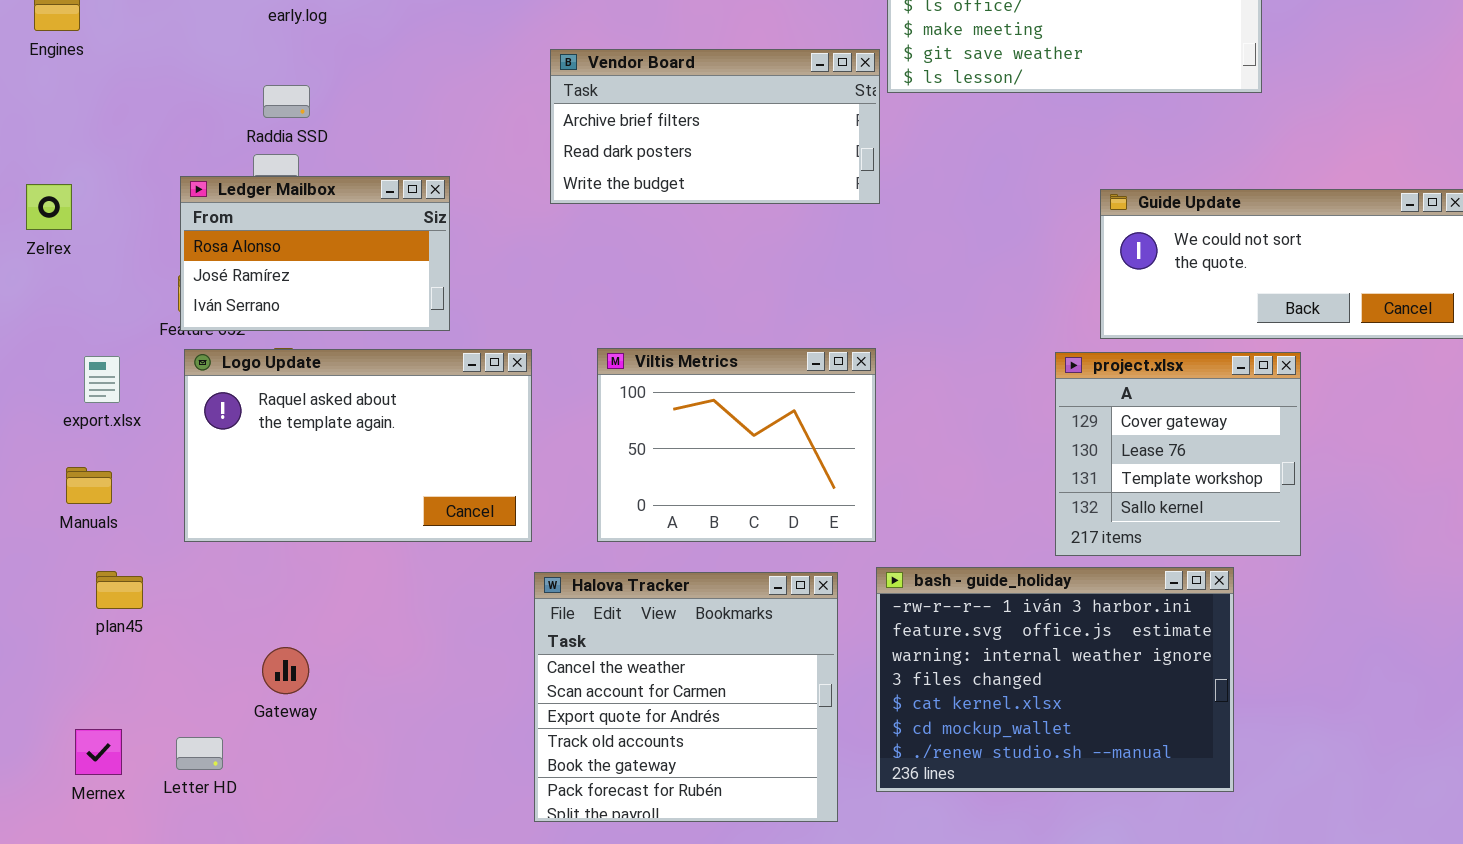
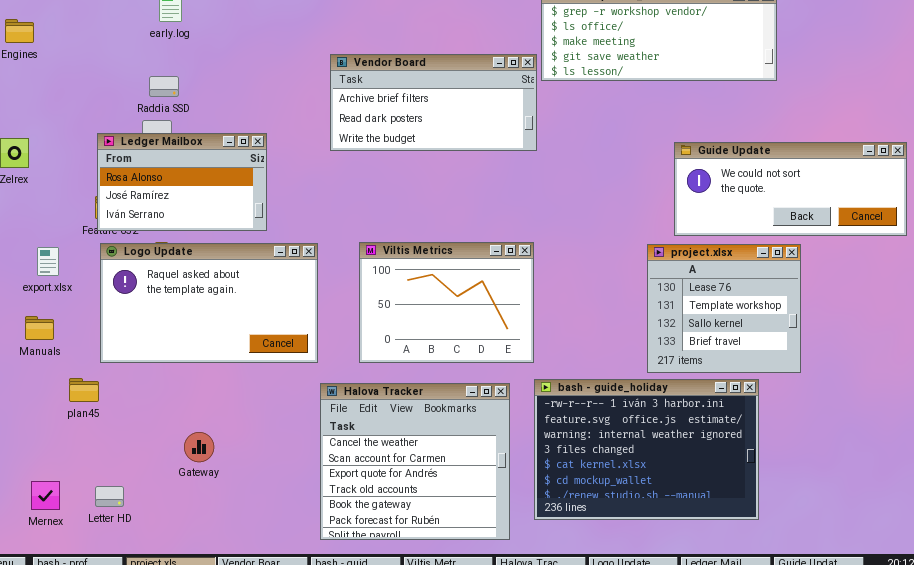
project.xlsx: [1055,352,1301,556] -> [647,244,801,373], scrolled down 1 row
plan45: [96,571,143,609] -> [69,378,99,402], moved
Gateway: [262,647,309,694] -> [184,432,214,462], moved

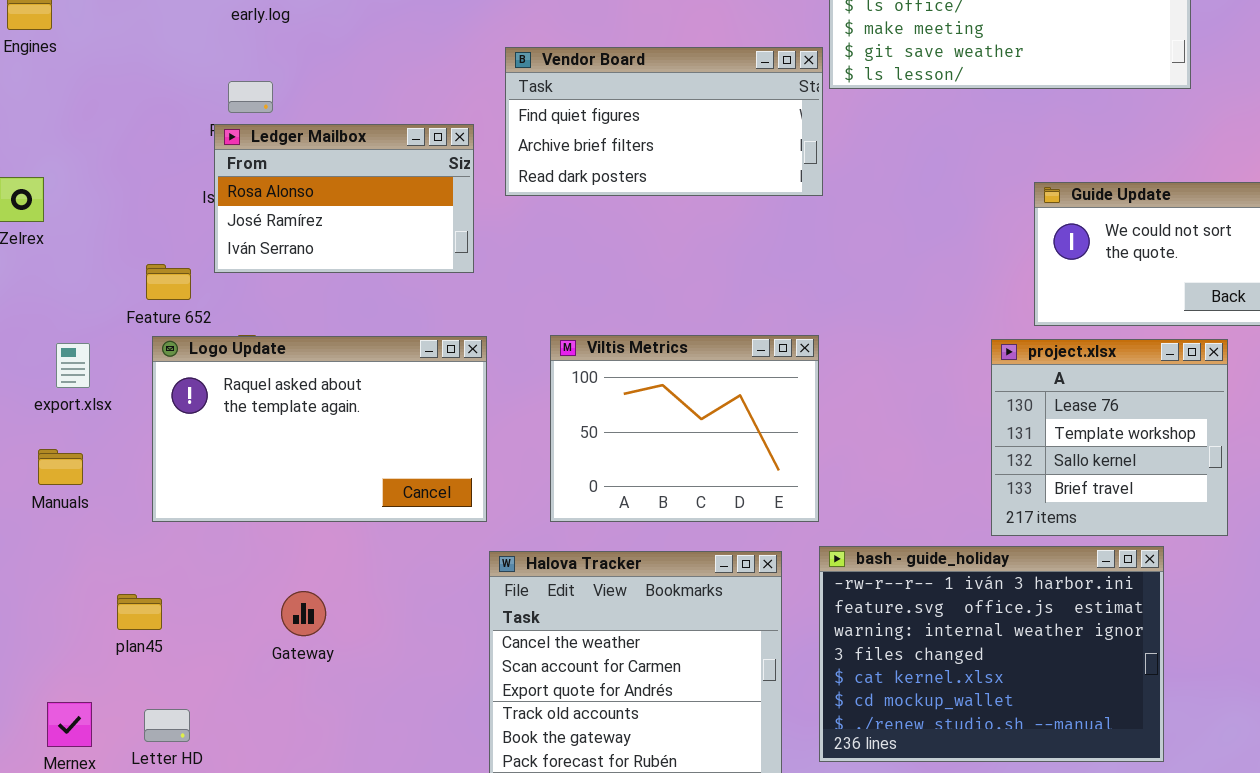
Vendor Board: [330,54,537,151] -> [505,47,823,196], scrolled up 1 row
Ledger Mailbox: [97,133,267,231] -> [214,124,474,273], moved
plan45: [69,378,99,402] -> [117,594,162,630], moved
Gateway: [184,432,214,462] -> [281,591,326,636], moved

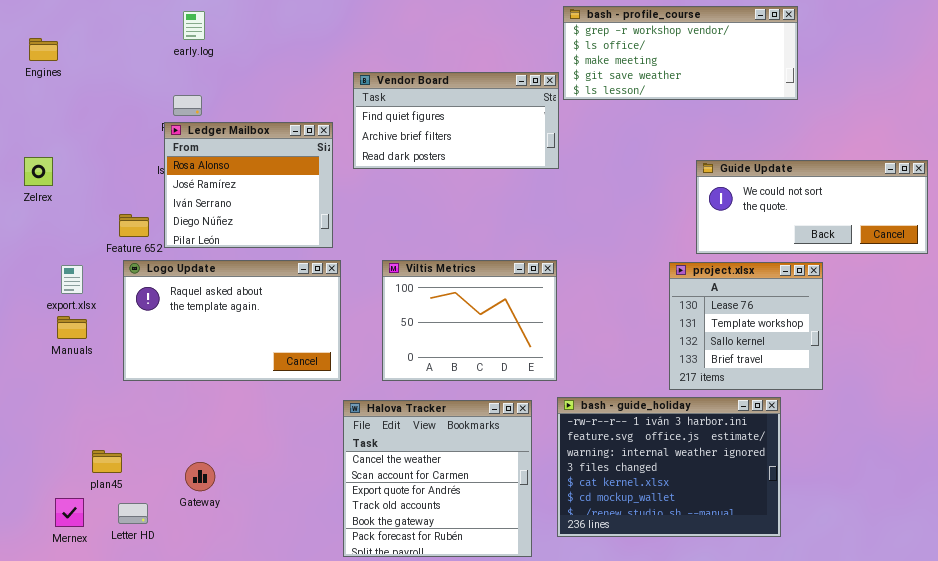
Ledger Mailbox: [214,124,474,273] -> [164,122,333,248], resized
Manuals: [38,449,83,485] -> [57,316,87,339], moved
Gateway: [281,591,326,636] -> [185,462,215,491], moved
plan45: [117,594,162,630] -> [92,450,122,473], moved

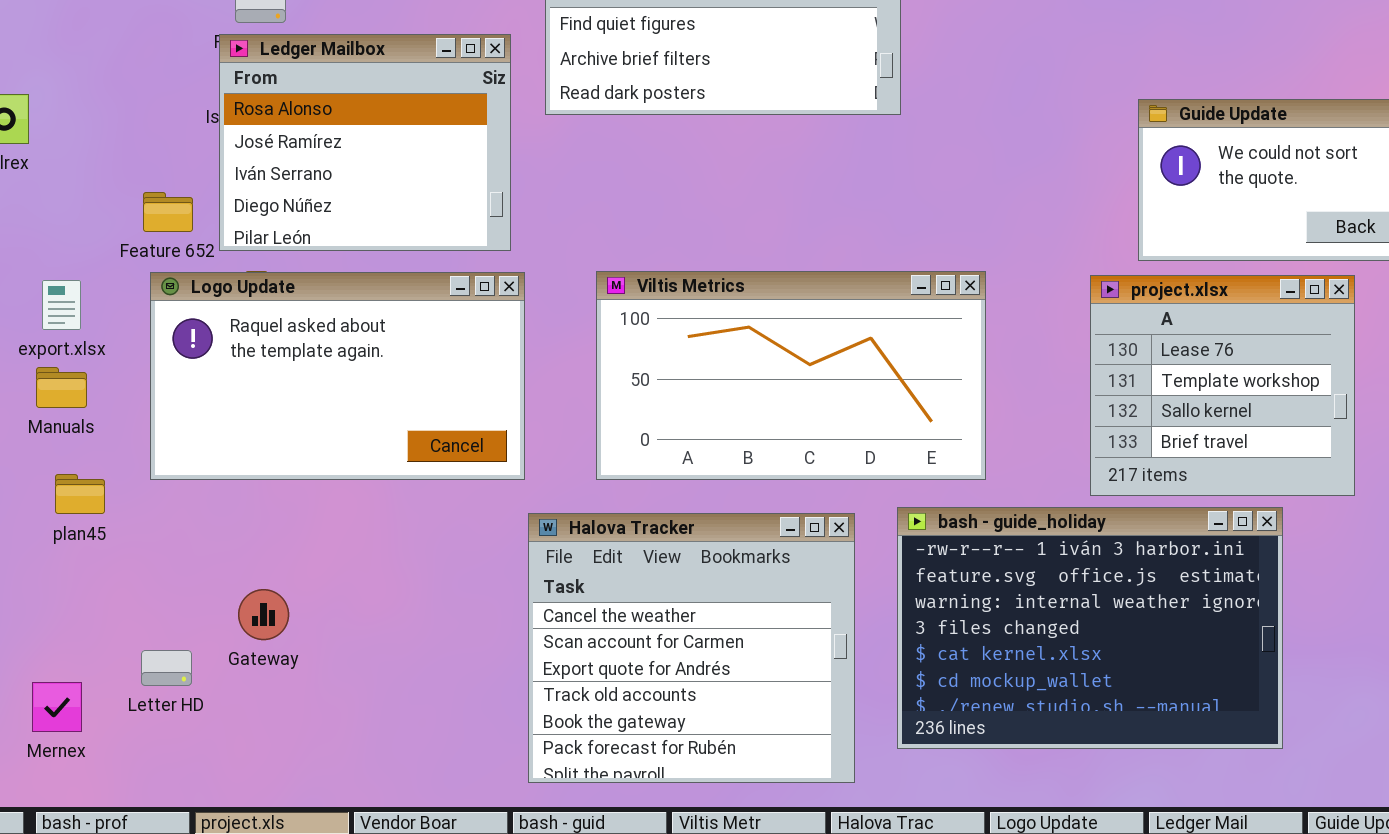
Viltis Metrics: [382,260,557,381] -> [596,271,986,480], resized
plan45: [92,450,122,473] -> [55,474,105,514], moved
Gateway: [185,462,215,491] -> [238,589,289,640], moved
Letter HD: [118,503,148,524] -> [141,650,192,686], moved

